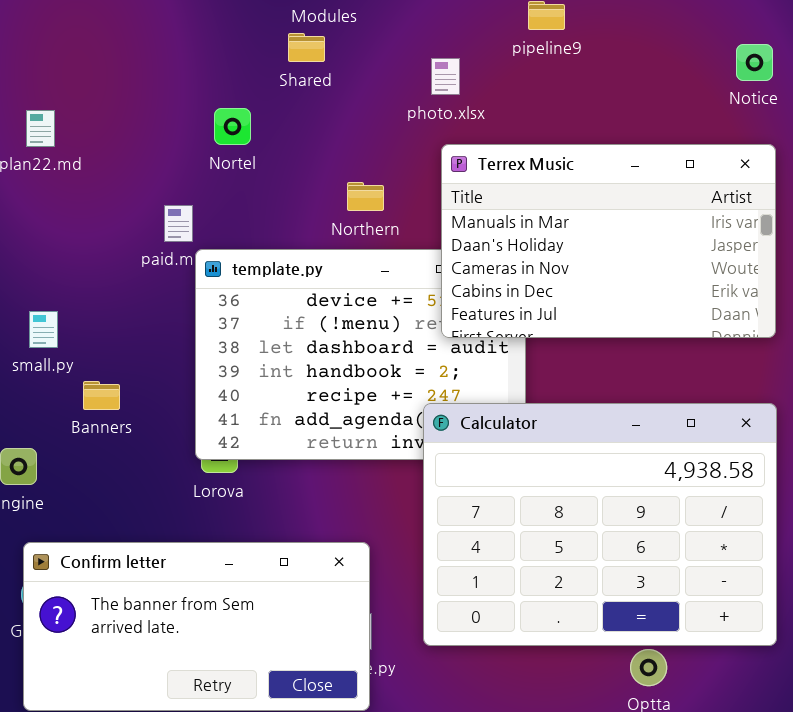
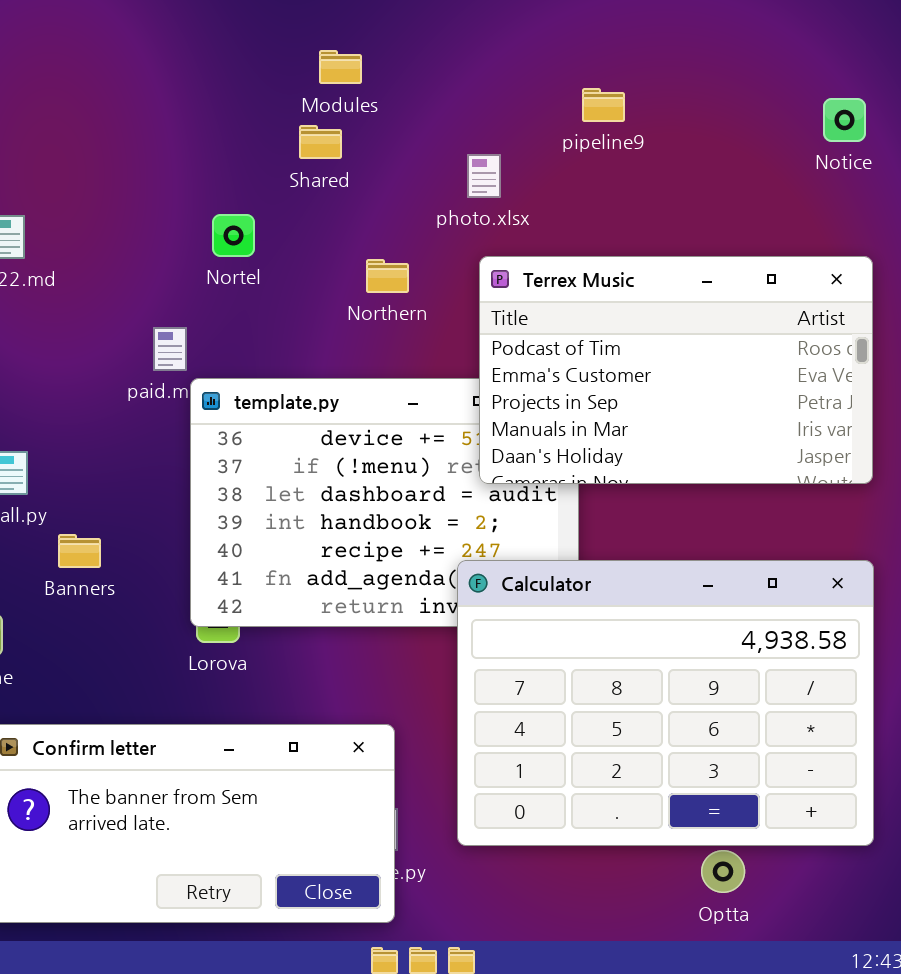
Notice: [736,44,773,81] -> [823,98,866,142], moved
Terrex Music: [441,144,776,338] -> [479,256,873,484], scrolled up 3 rows
Northern: [347,182,384,211] -> [366,259,409,293], moved

